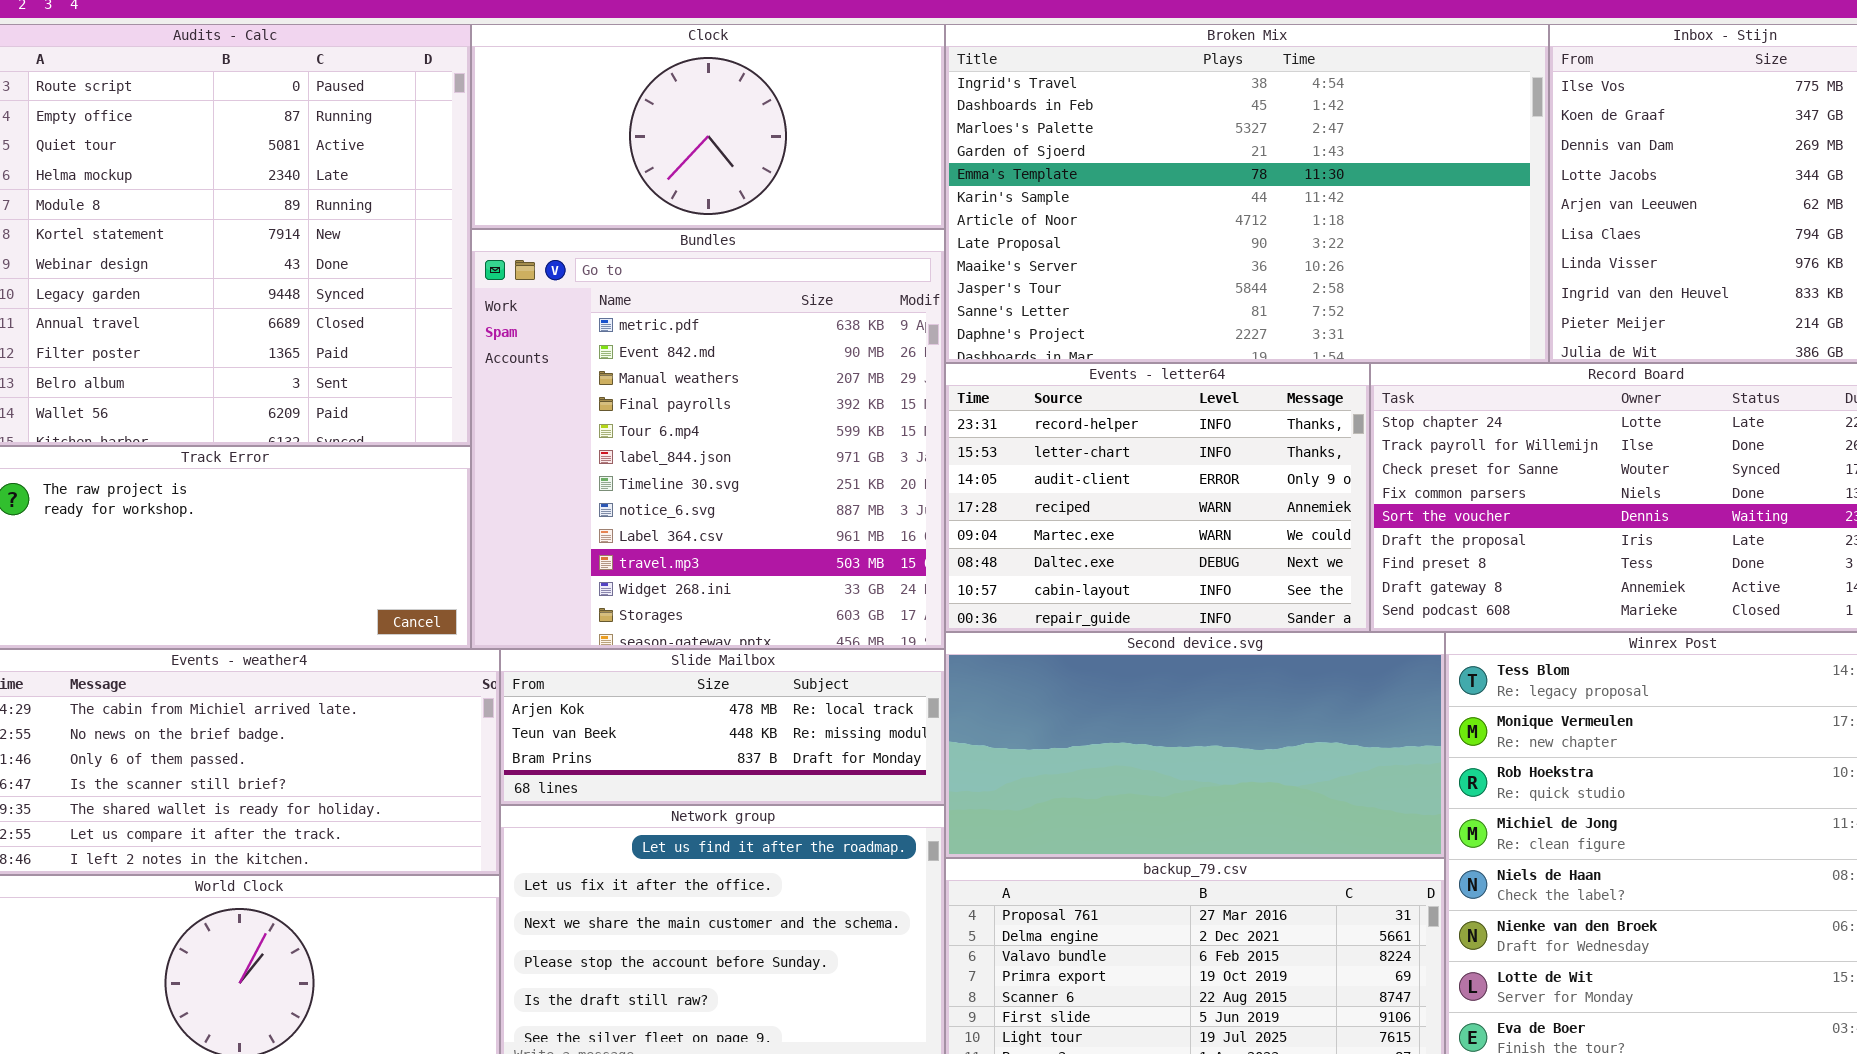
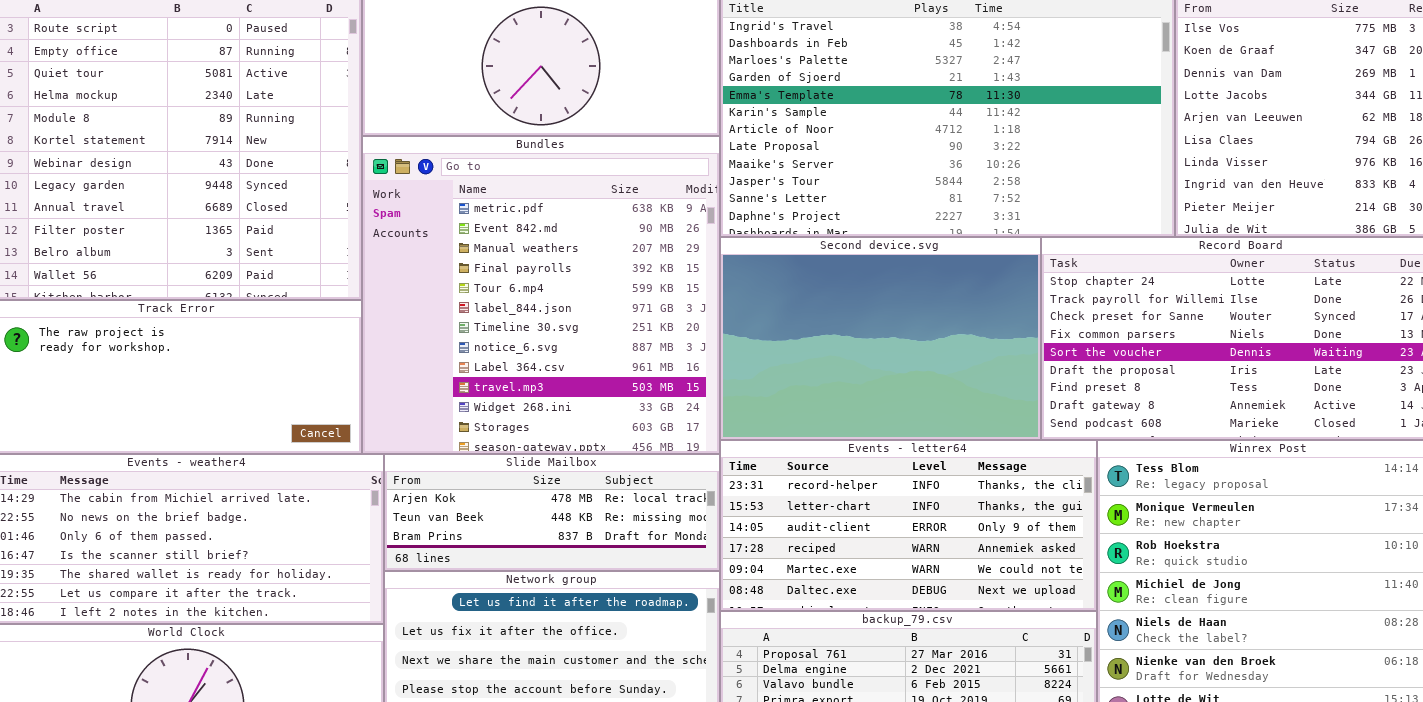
Events - letter64: [945,363,1370,632] -> [720,440,1097,611], moved, resized
Second device.svg: [945,632,1445,858] -> [720,237,1041,440], moved, resized

